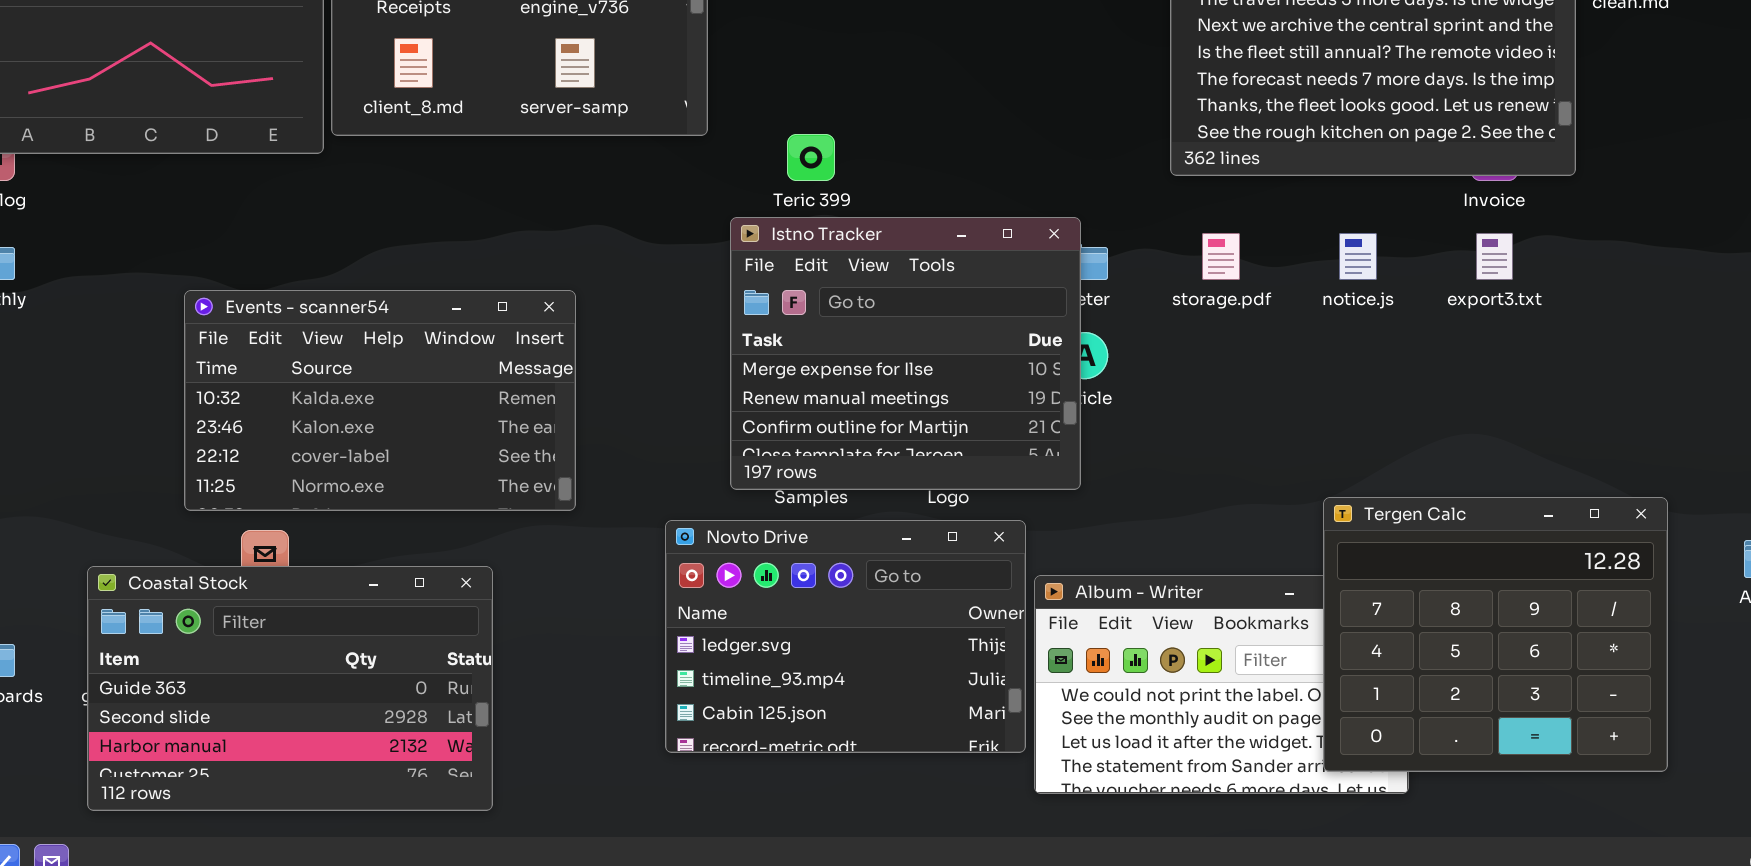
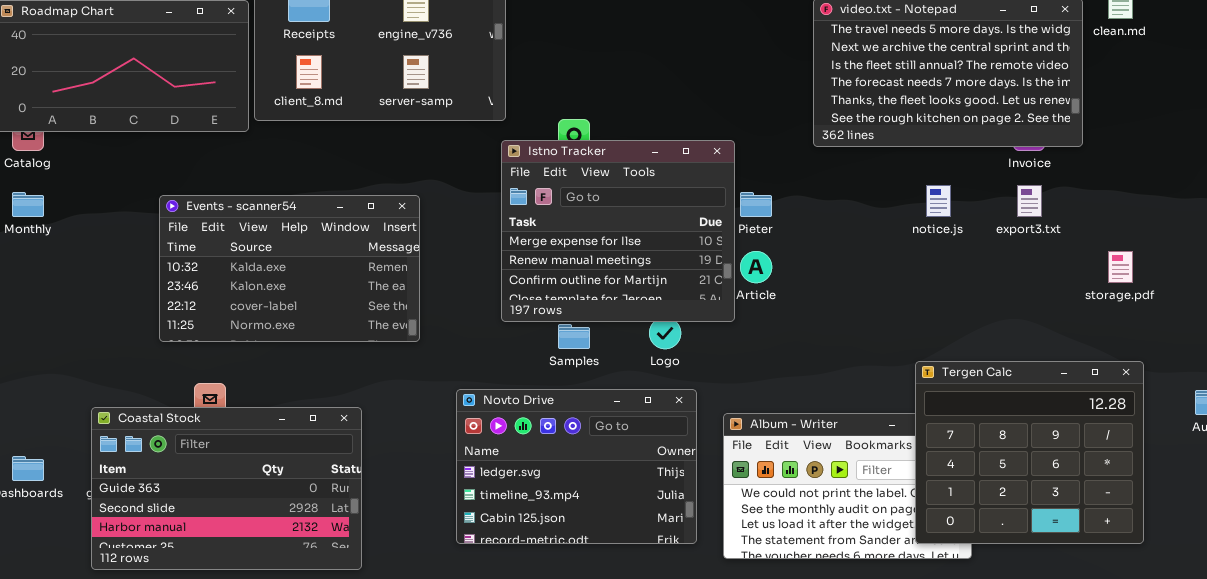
Istno Tracker: [730,217,1081,490] -> [501,140,735,322], moved
storage.pdf: [1202,233,1240,280] -> [1108,251,1133,283], moved
Events - scanner54: [184,290,576,511] -> [159,195,420,342], moved
Novto Drive: [665,520,1026,753] -> [456,389,697,544], moved

